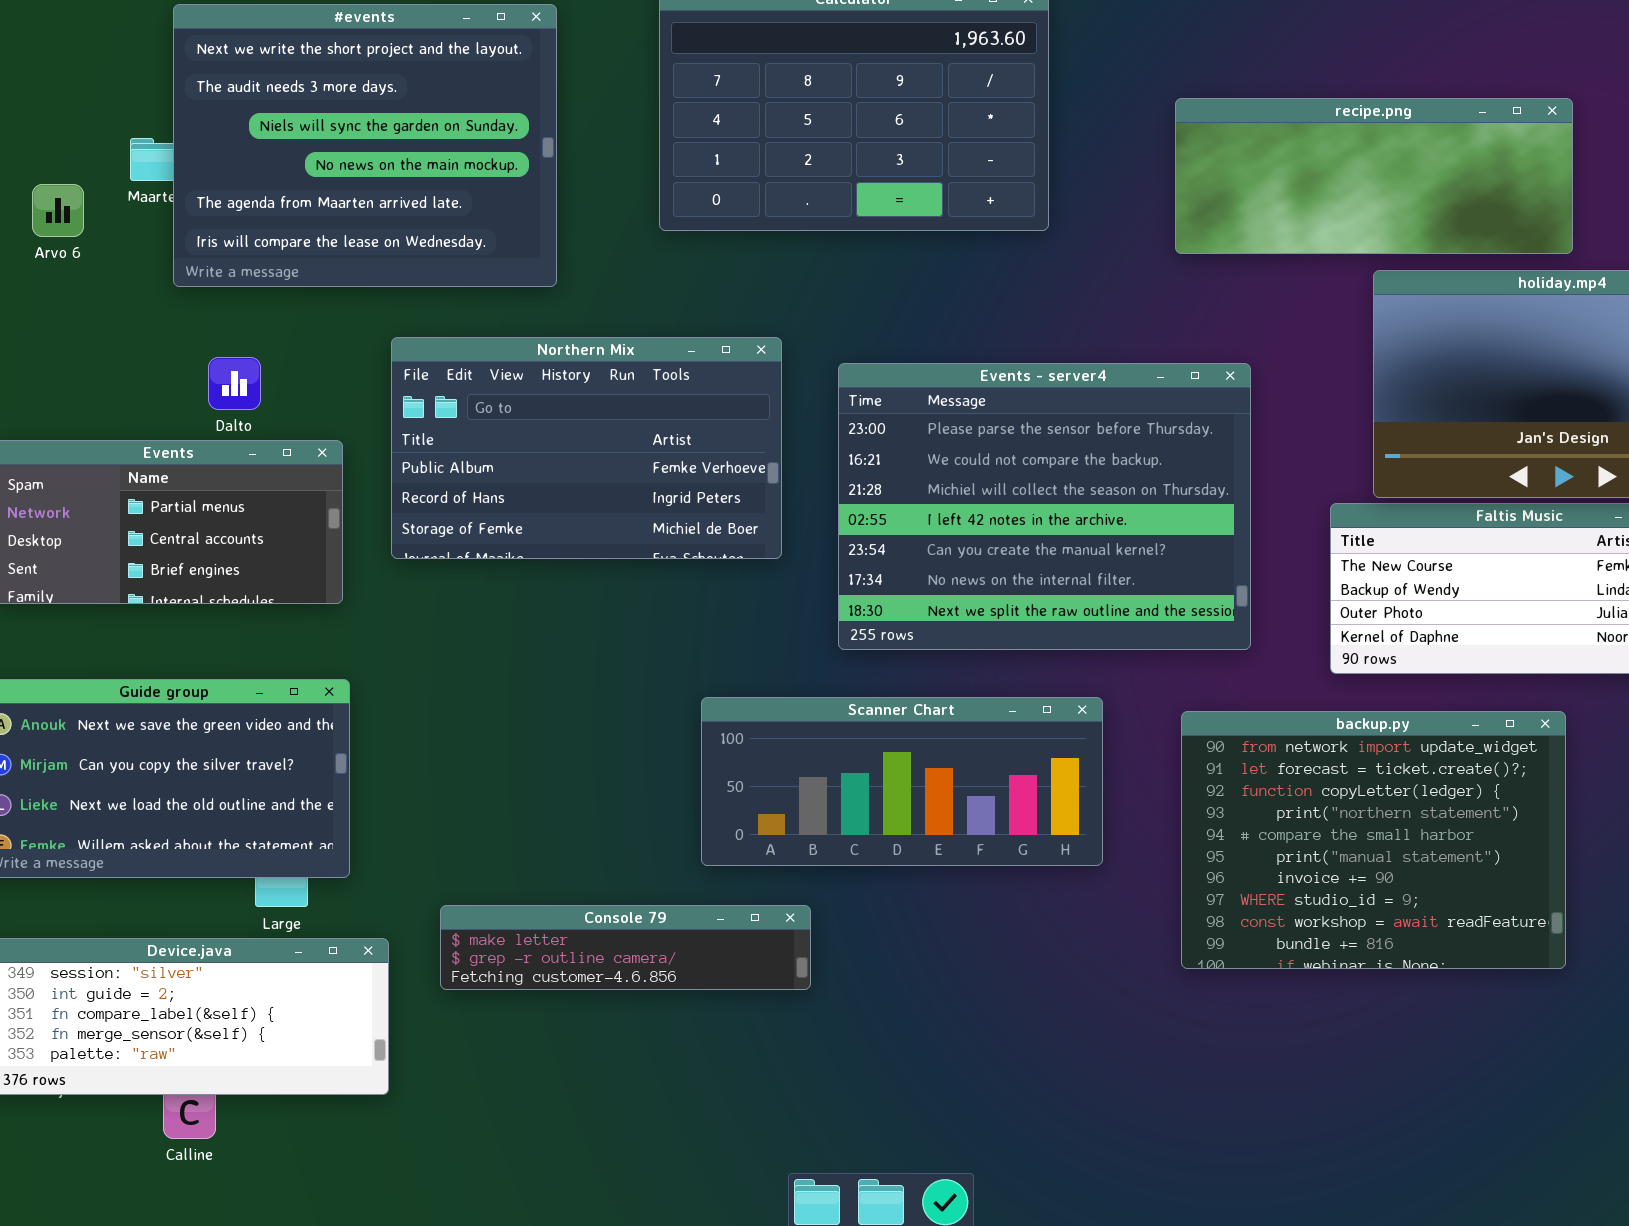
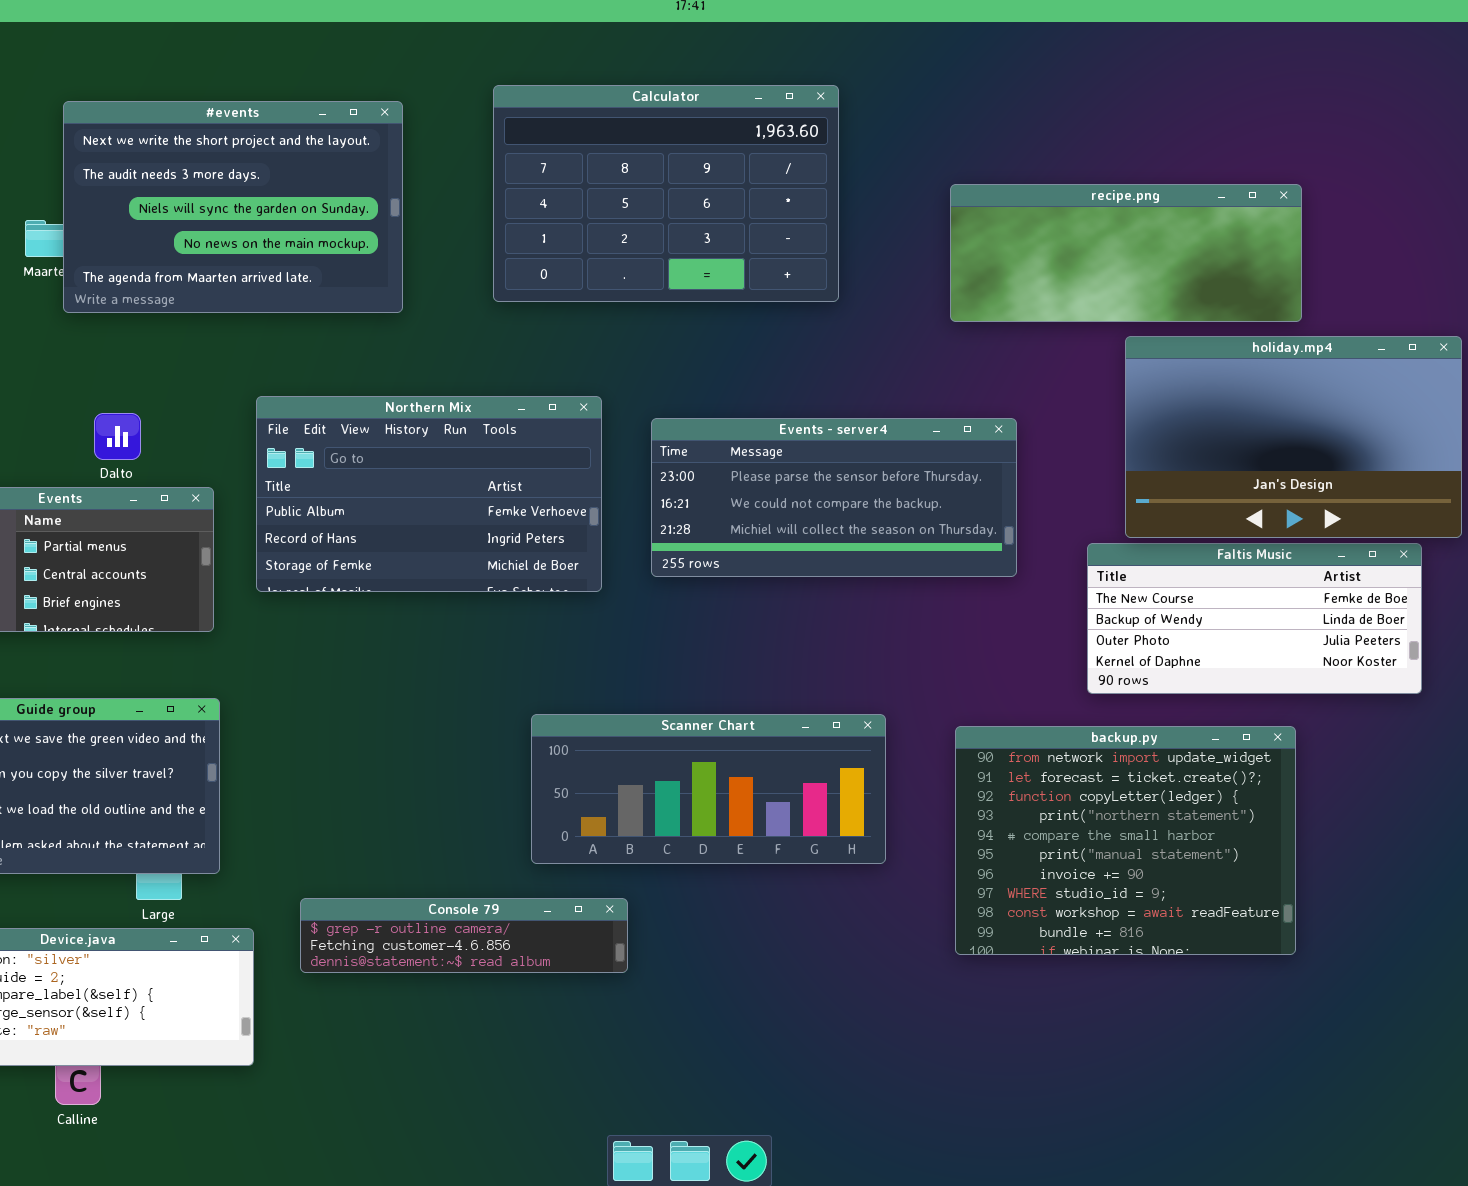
#events: [173,4,557,287] -> [63,101,403,313], resized
Events - server4: [838,363,1251,650] -> [651,418,1017,577], resized
Console 79: [440,905,811,990] -> [300,898,628,973], scrolled down 1 row

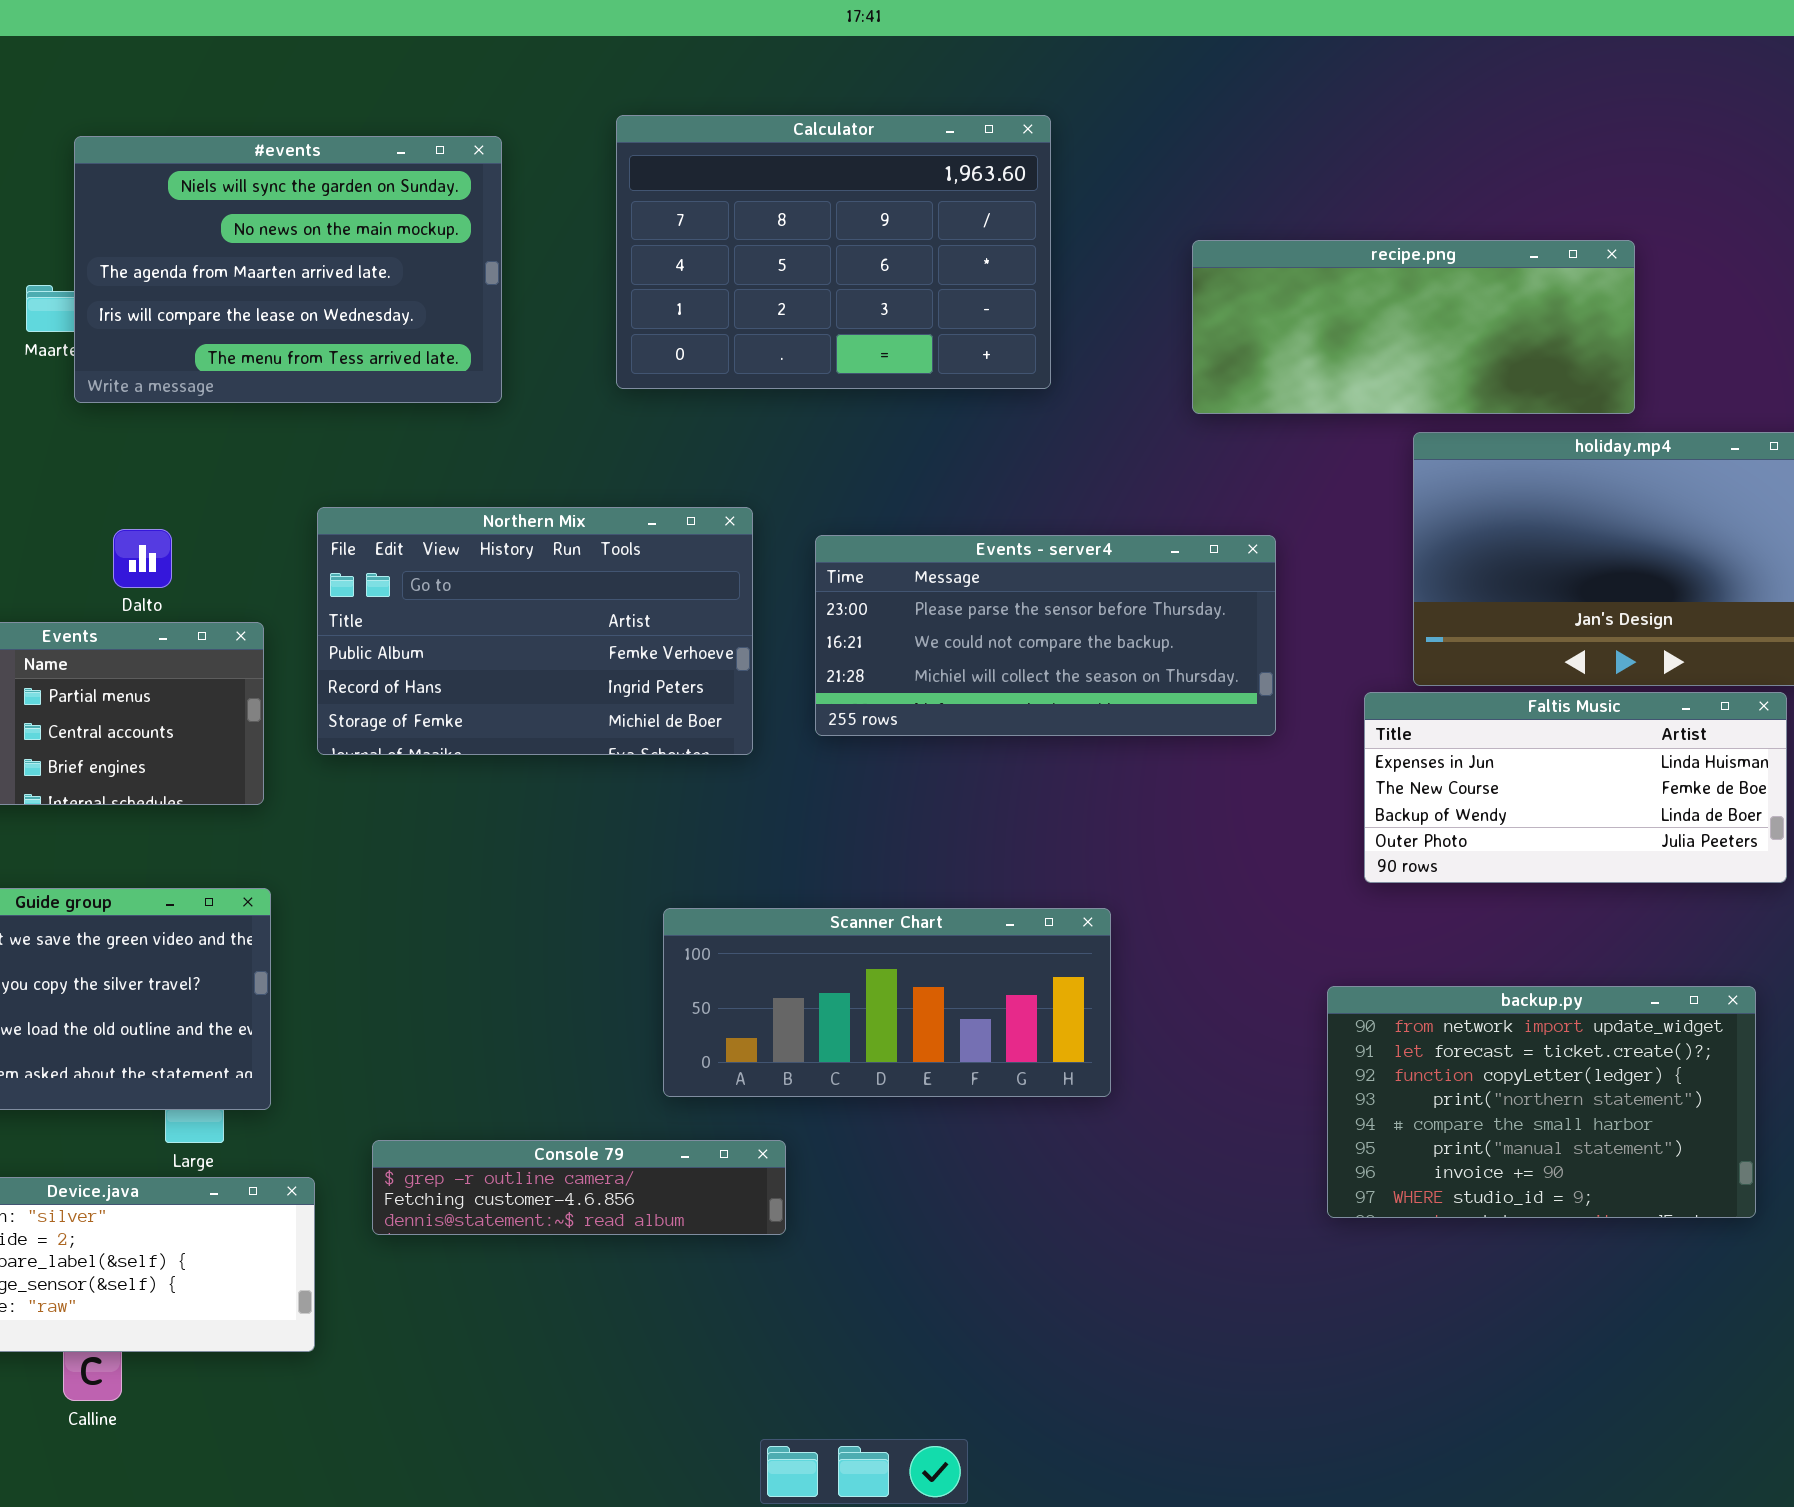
#events: [63,101,403,313] -> [74,136,502,403], scrolled down 2 rows
Faltis Music: [1087,543,1422,694] -> [1364,692,1787,883], scrolled up 1 row
backup.py: [955,726,1296,955] -> [1327,986,1756,1218], moved, resized

